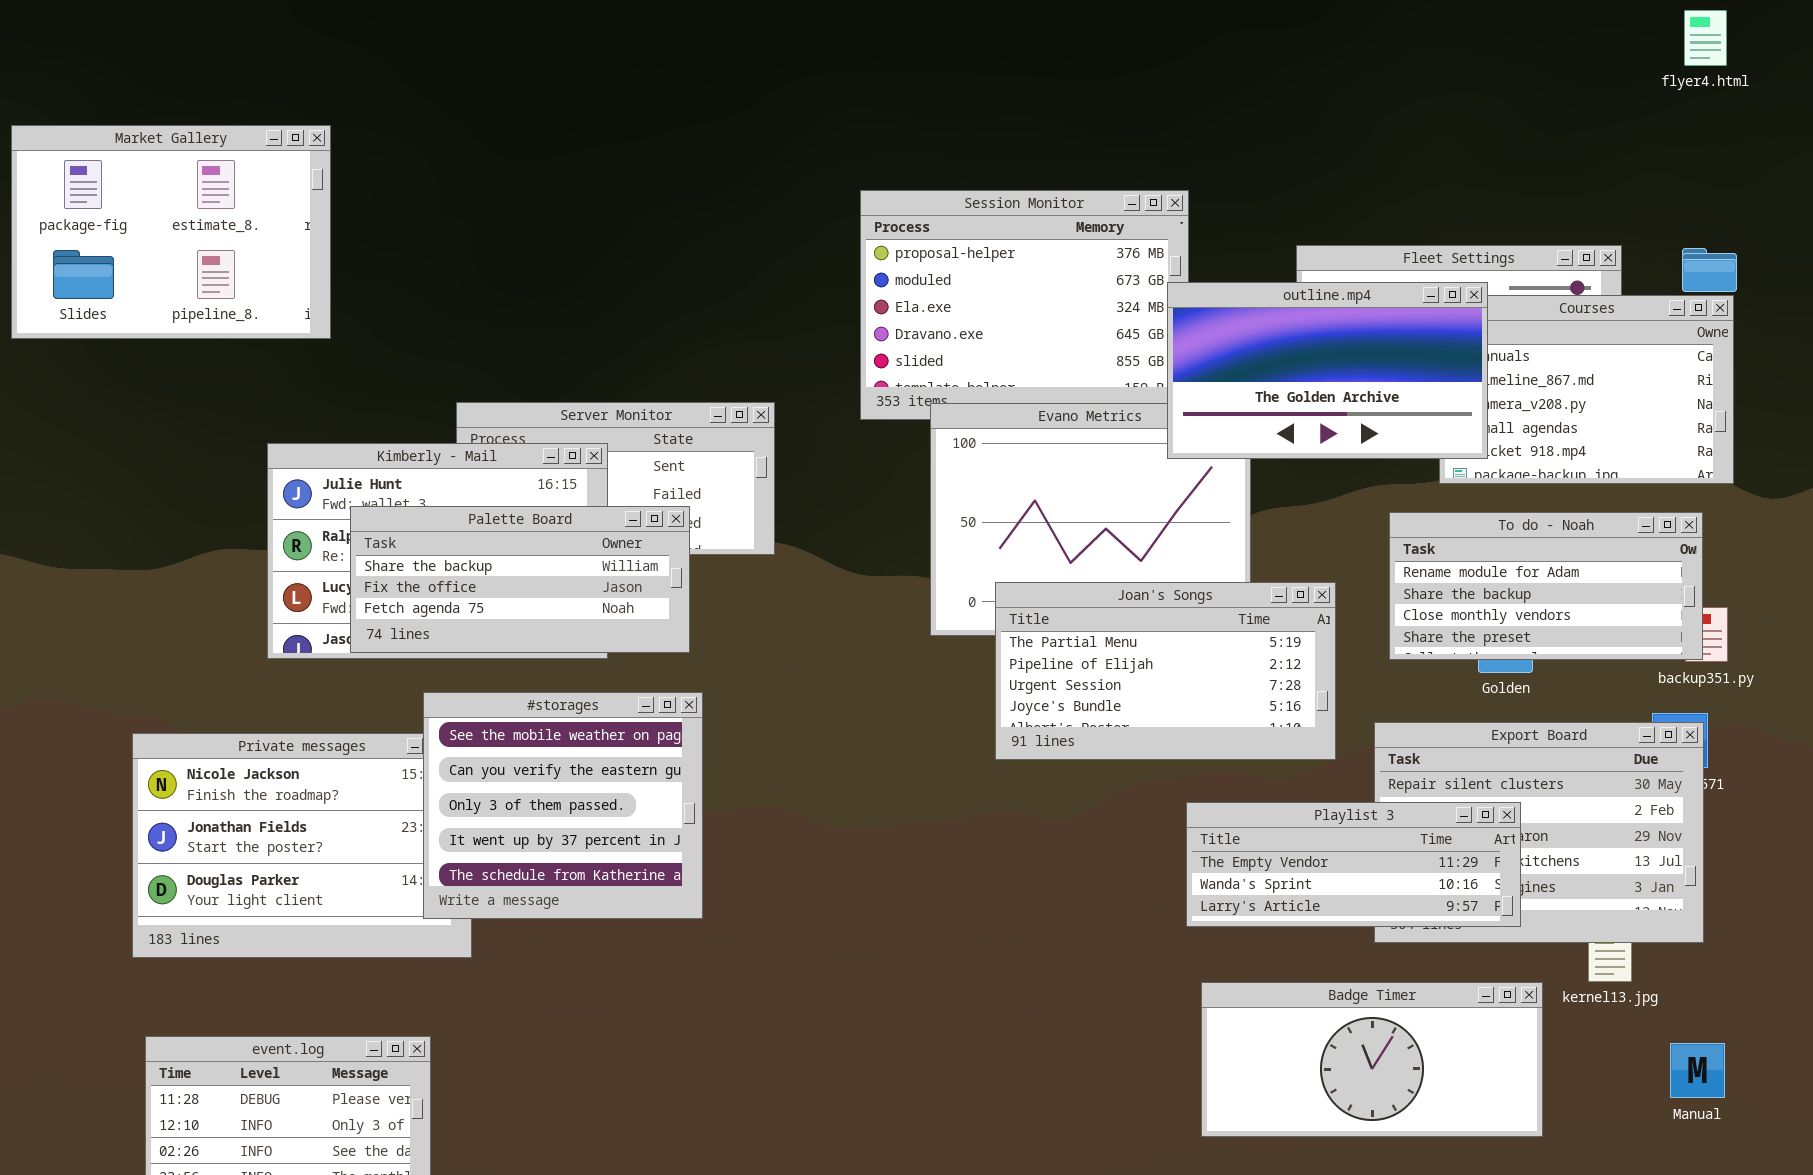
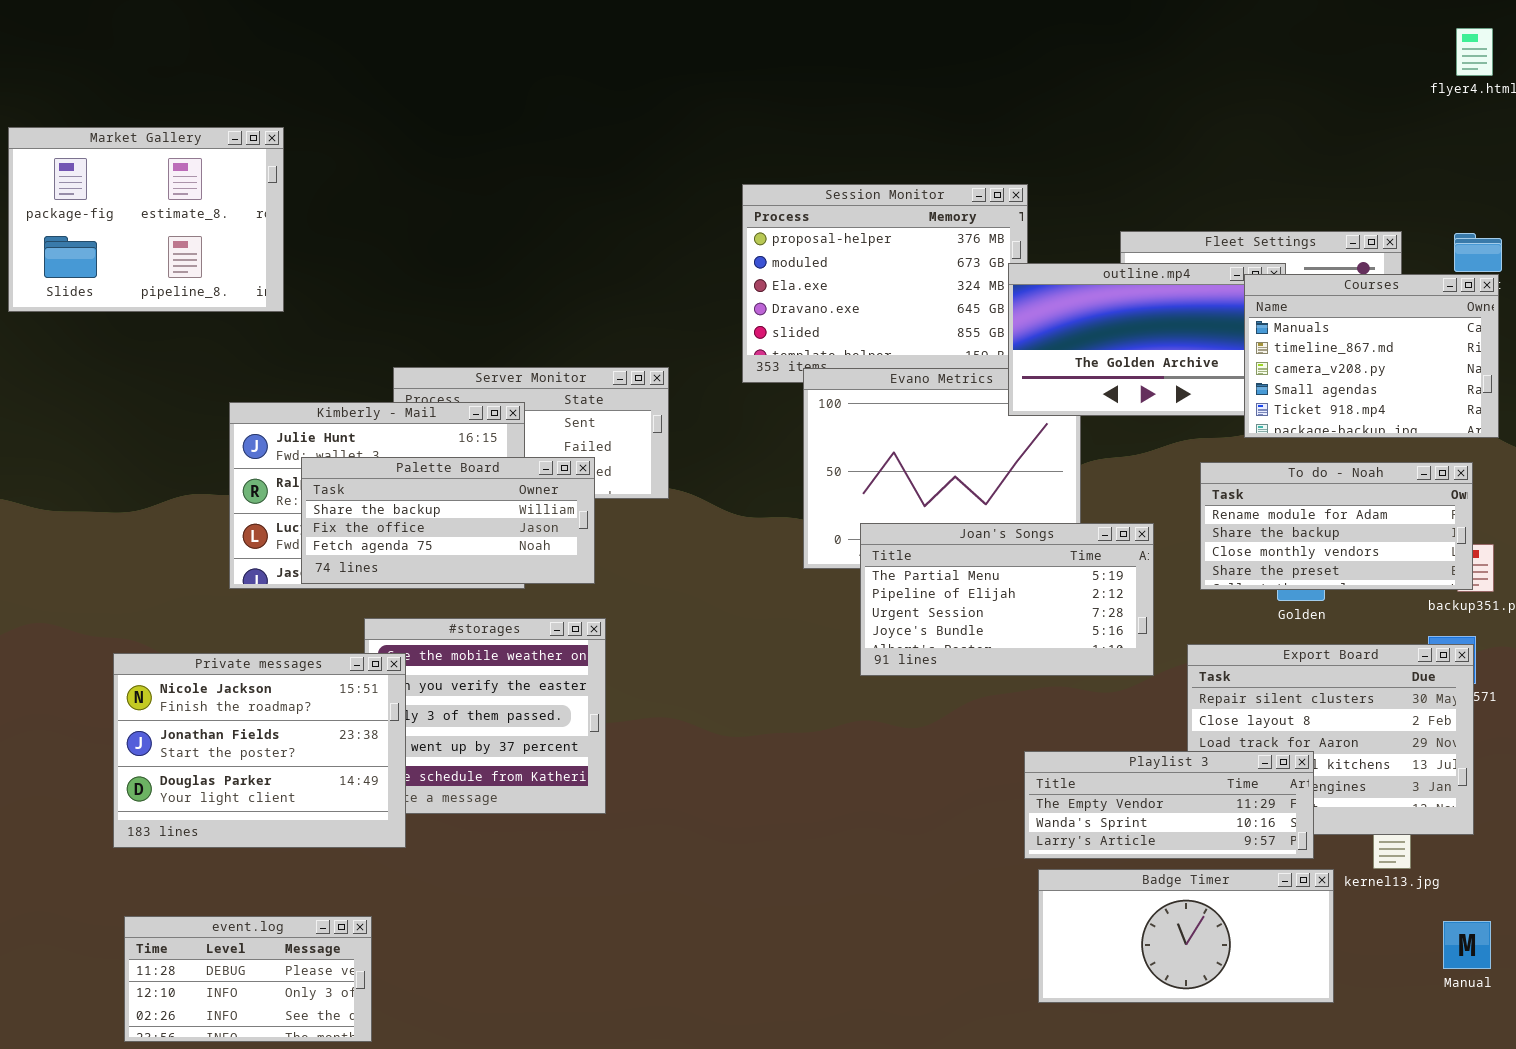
Courses: [1439,295,1734,484] -> [1244,274,1499,438], raised
Private messages: [132,733,472,958] -> [113,653,406,848], raised
Playlist 3: [1186,802,1521,927] -> [1024,751,1314,859], moved

